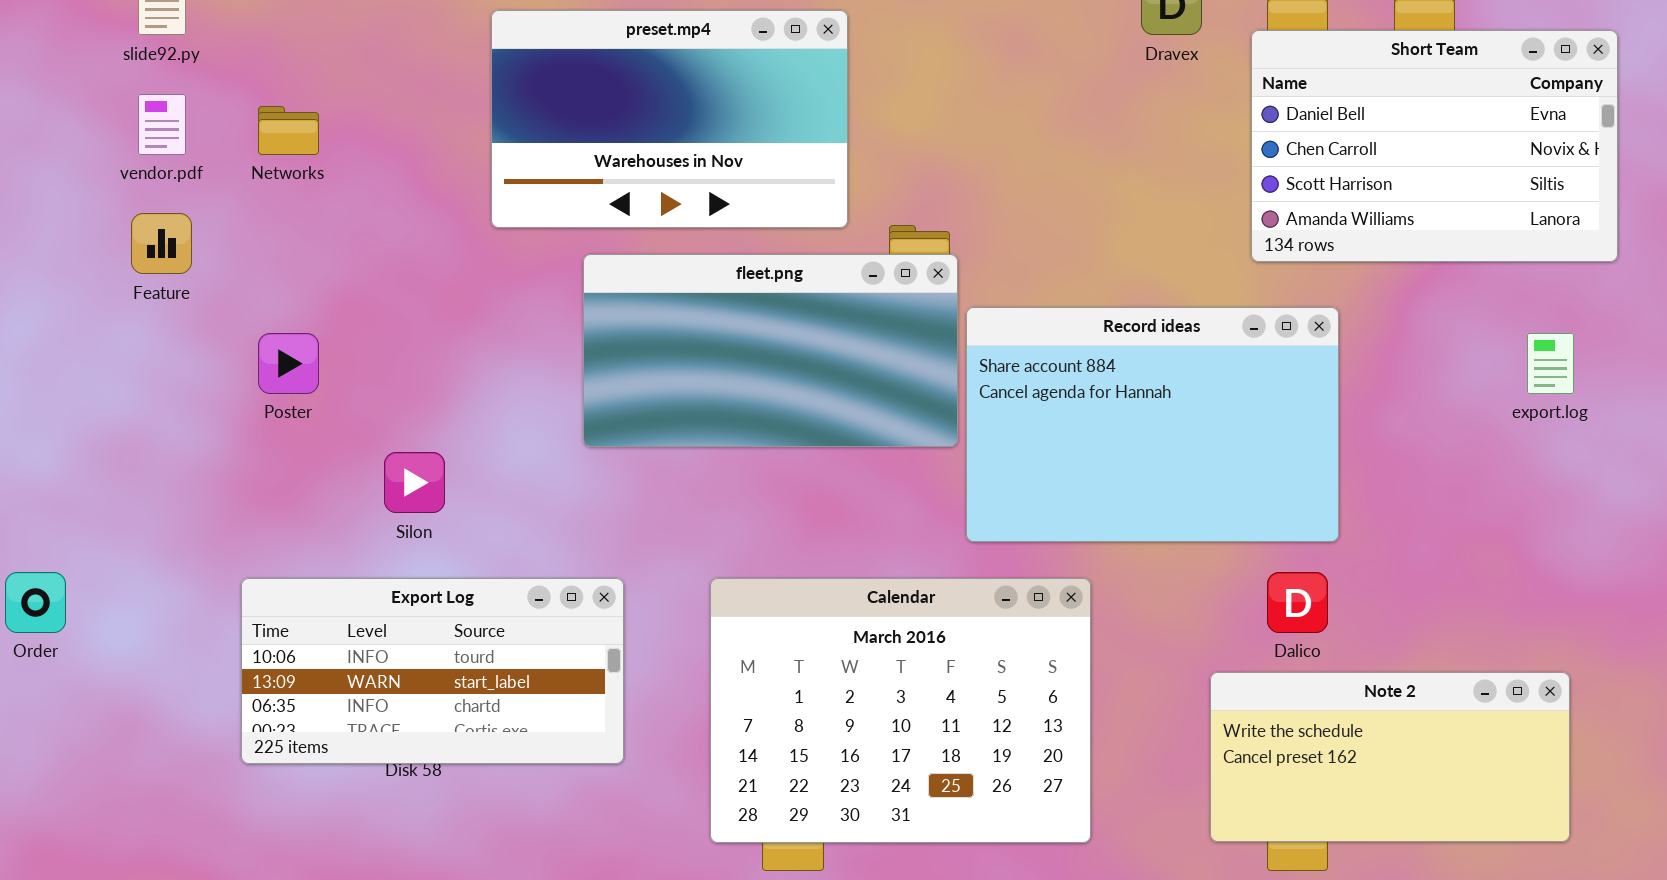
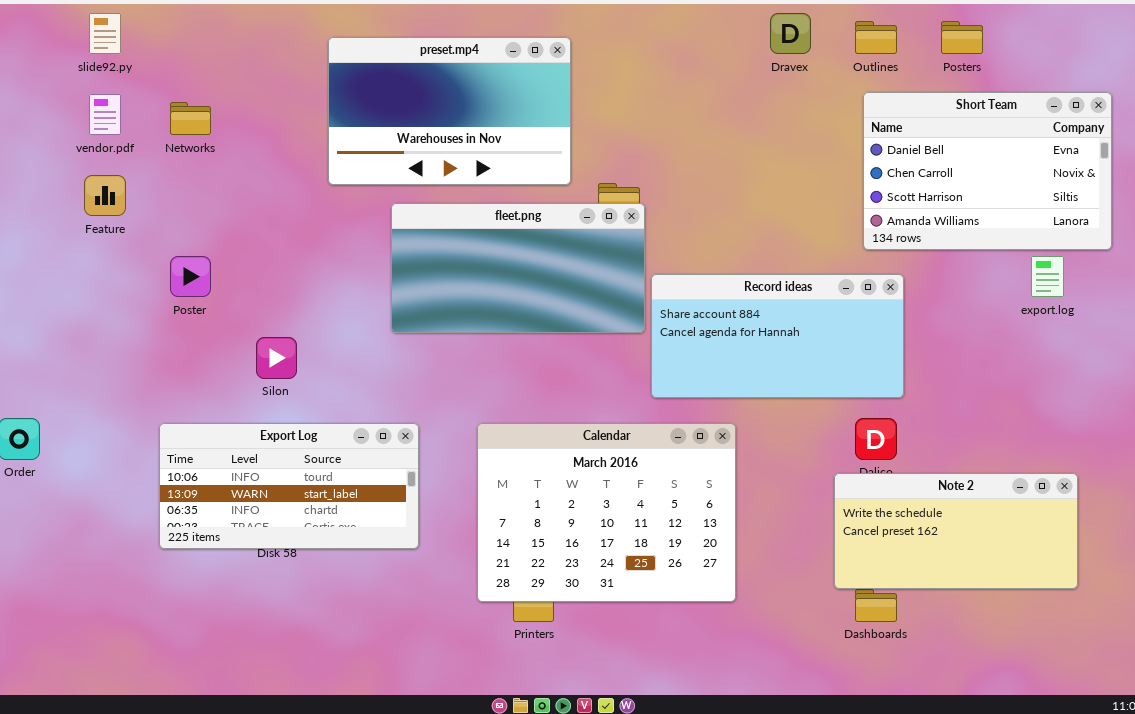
Short Team: [1251,30,1618,262] -> [863,92,1112,250], moved
Record ideas: [966,307,1339,542] -> [651,274,904,398], resized
Note 2: [1210,672,1570,842] -> [834,473,1078,589], moved

